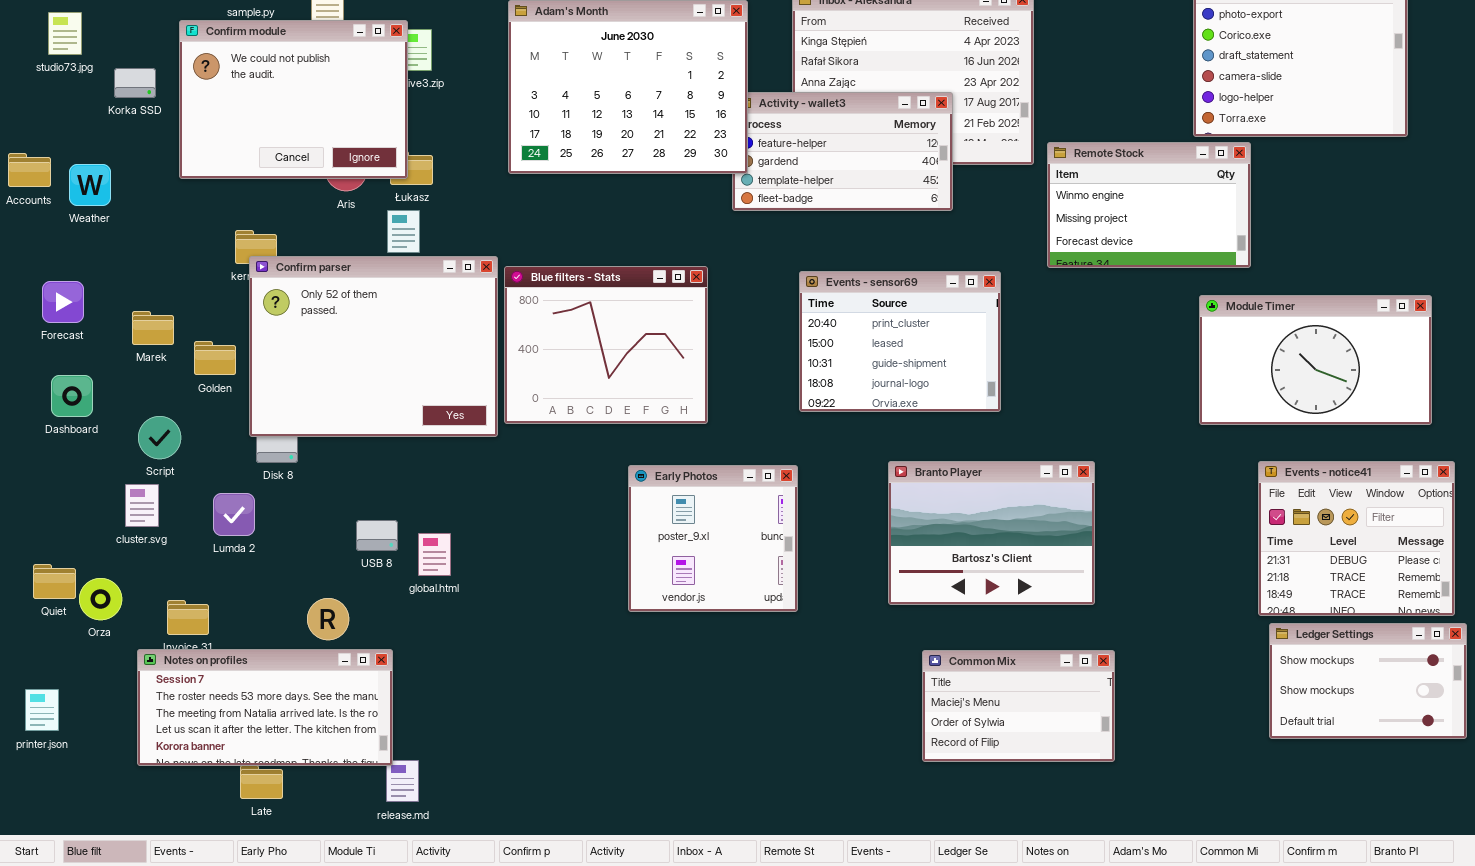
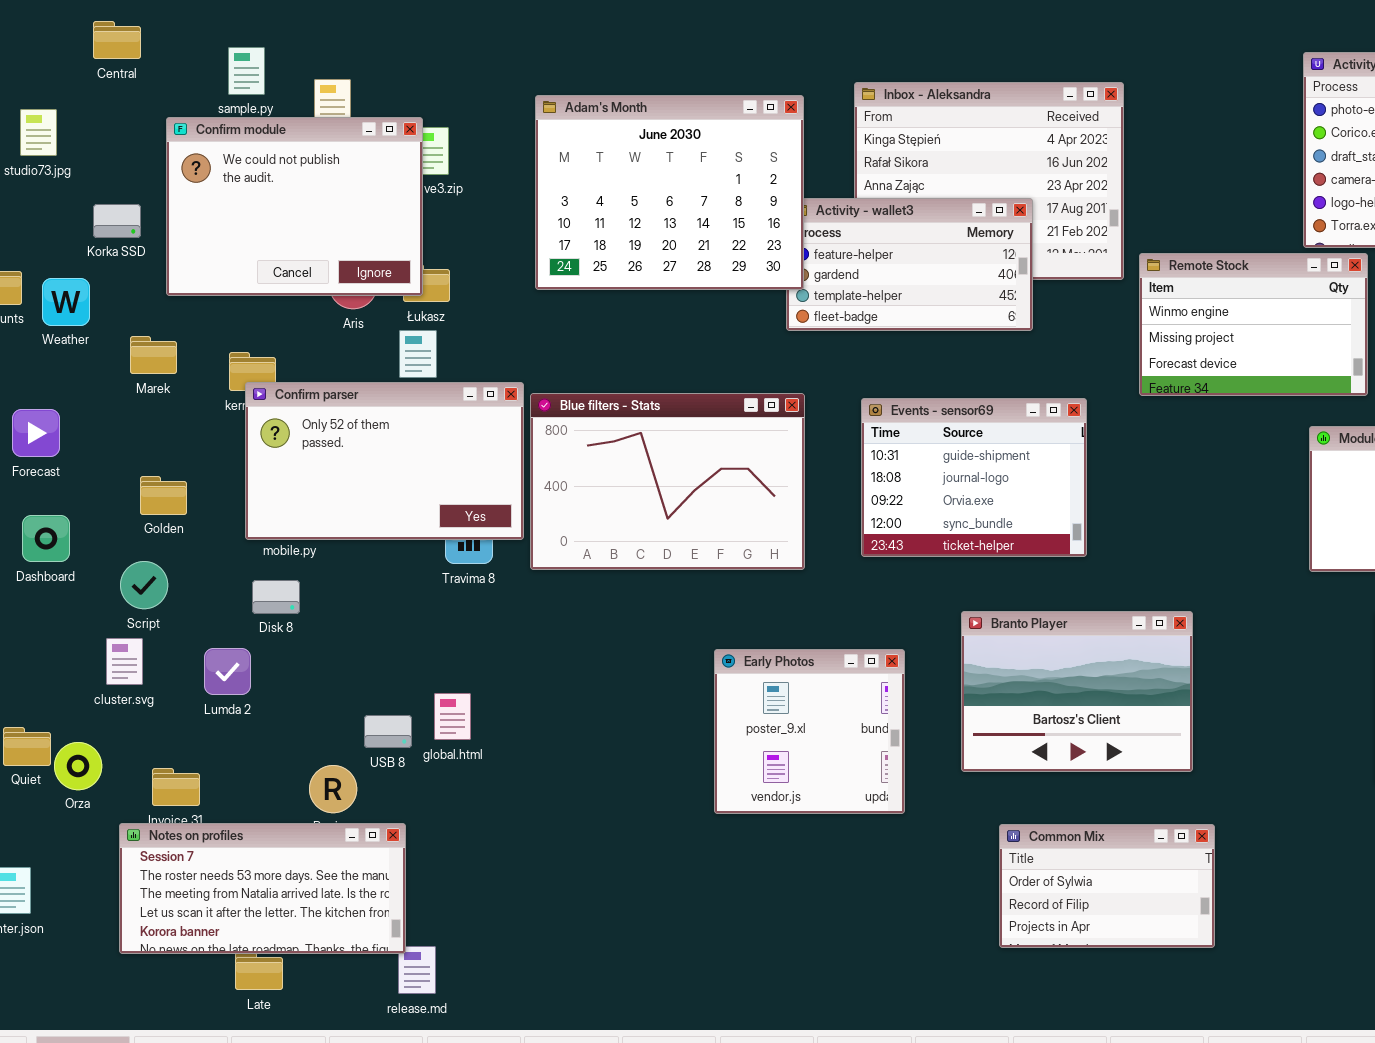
Korka SSD: [114,68,156,98] -> [93,204,141,238], moved
Confirm parser: [249,256,498,437] -> [245,382,524,540], resized
Blue filters - Stats: [504,266,708,424] -> [530,393,805,570], resized
Events - sensor69: [799,271,1001,412] -> [861,398,1087,557], scrolled down 2 rows
Marek: [132,311,174,345] -> [130,336,177,374], moved
Golden: [194,341,236,375] -> [140,476,187,515], moved
Early Photos: [628,465,798,612] -> [714,649,905,814], moved
USB 8: [356,520,398,551] -> [364,715,412,748], moved
Common Mix: [922,650,1115,762] -> [999,824,1215,948], scrolled down 1 row

